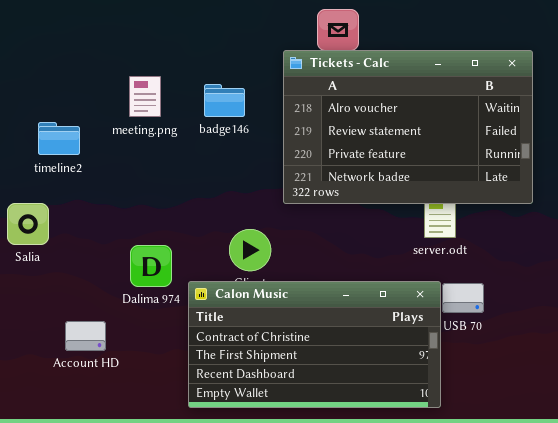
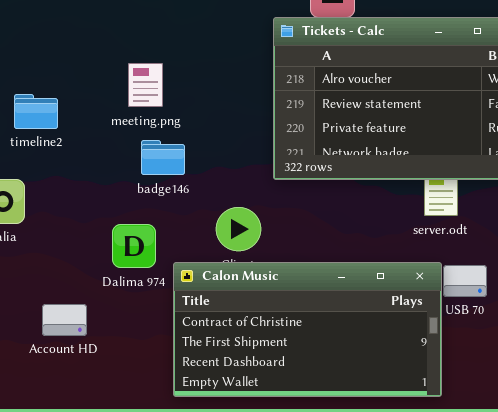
meeting.png: [129,76,161,117] -> [128,63,163,107], moved
badge146: [204,84,245,117] -> [141,140,185,175], moved

